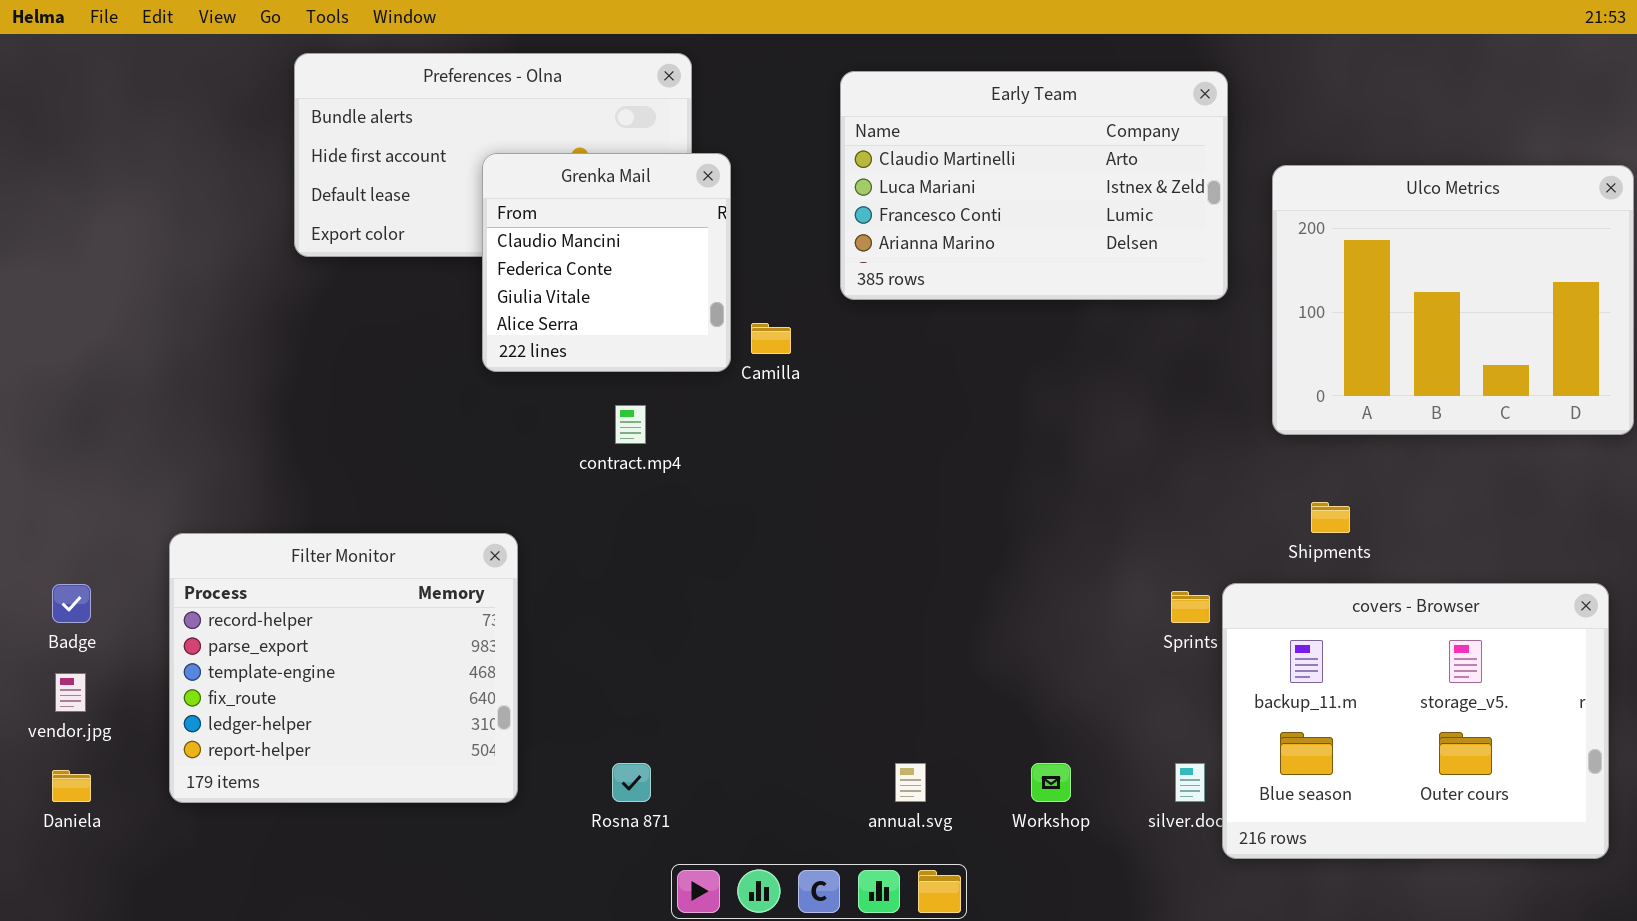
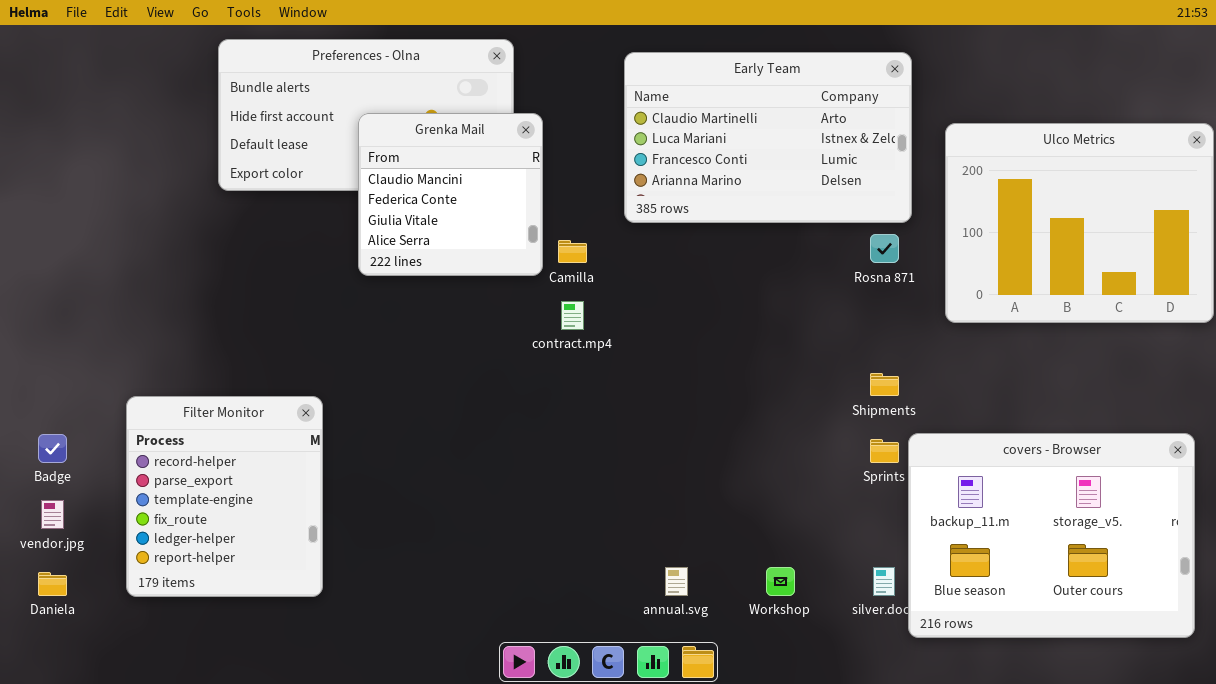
contract.mp4: [615,405,646,444] -> [561,301,584,330], moved
Shipments: [1311,502,1350,533] -> [870,373,899,396], moved
Filter Monitor: [169,533,518,803] -> [126,396,323,597], resized
Rosna 871: [612,763,651,802] -> [870,234,899,263], moved

